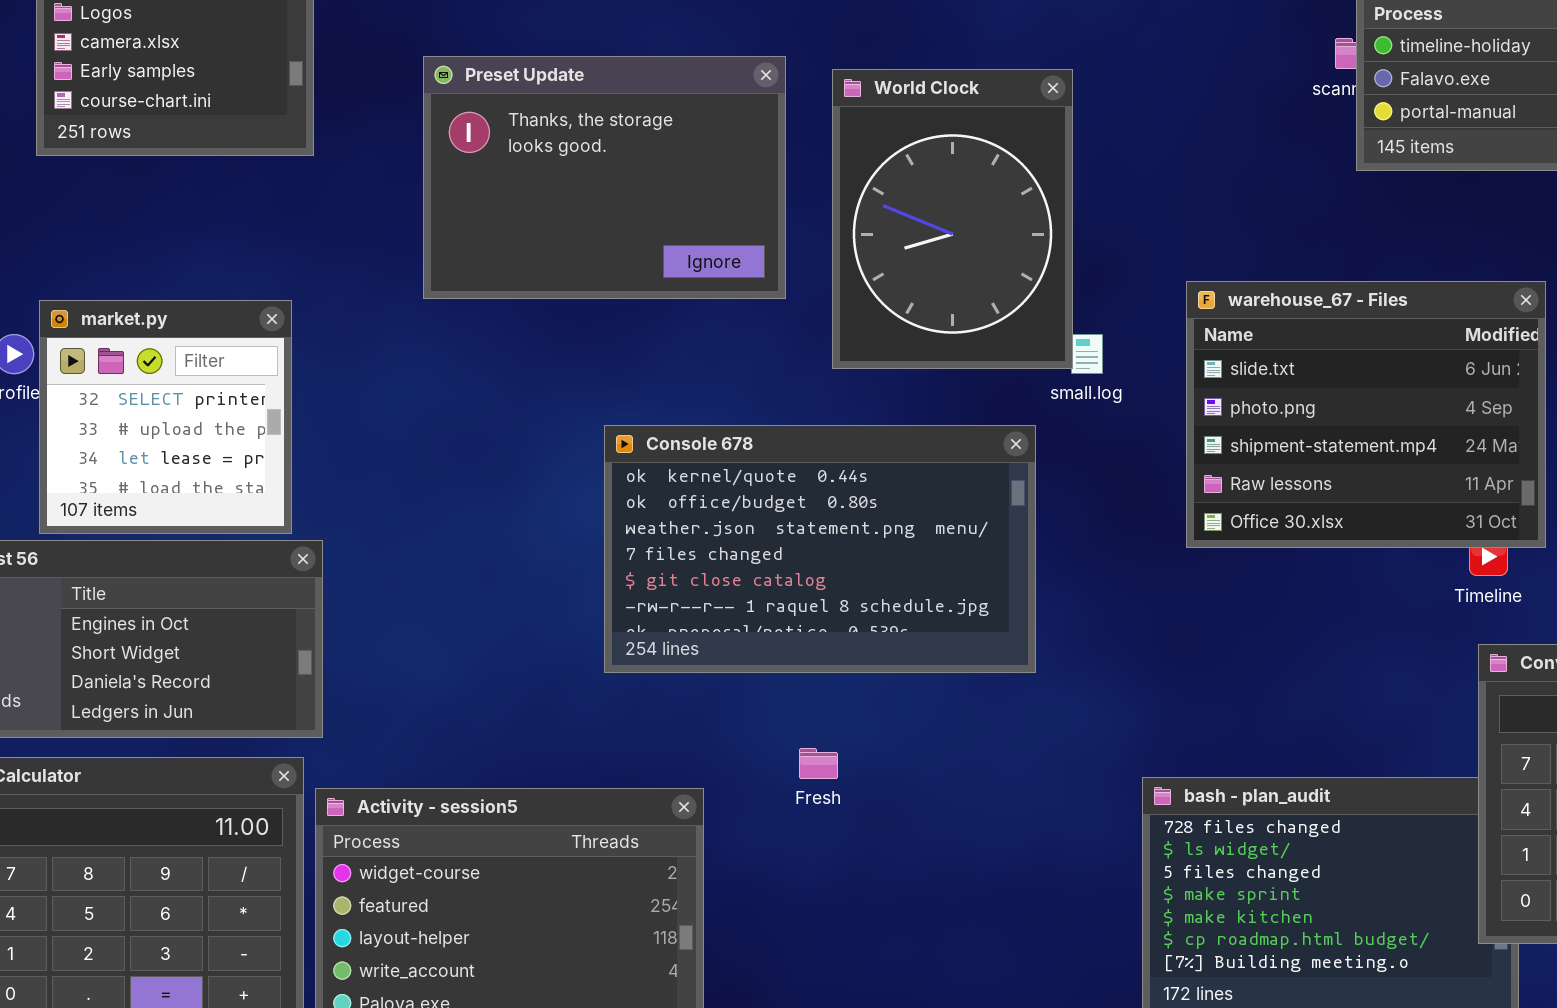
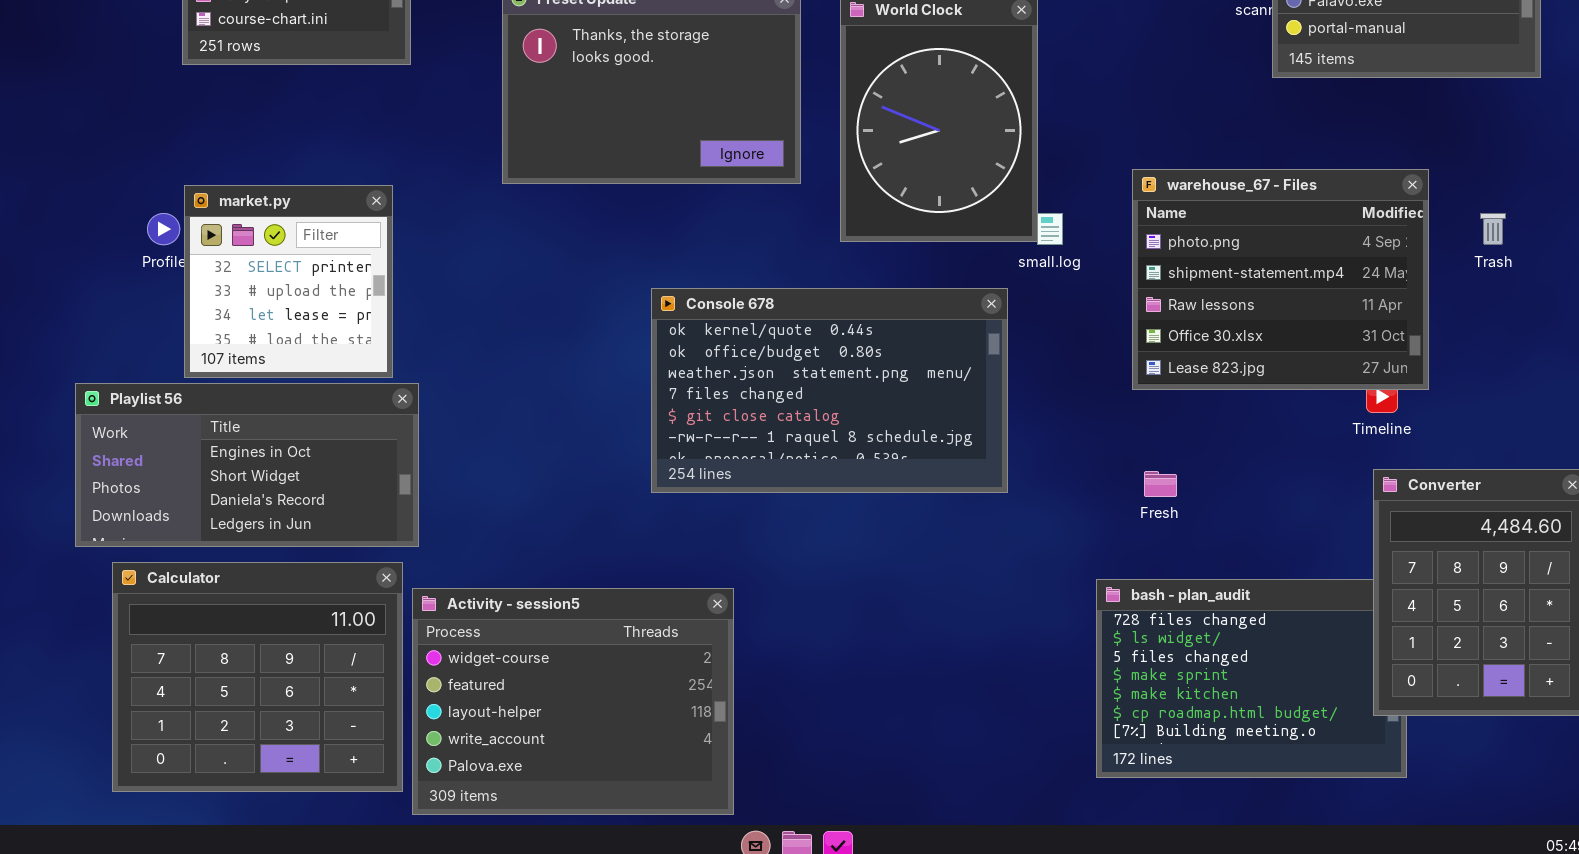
warehouse_67 - Files: [1186,281,1546,548] -> [1132,169,1429,390], scrolled down 1 row
Fresh: [799,748,838,779] -> [1144,471,1177,497], moved

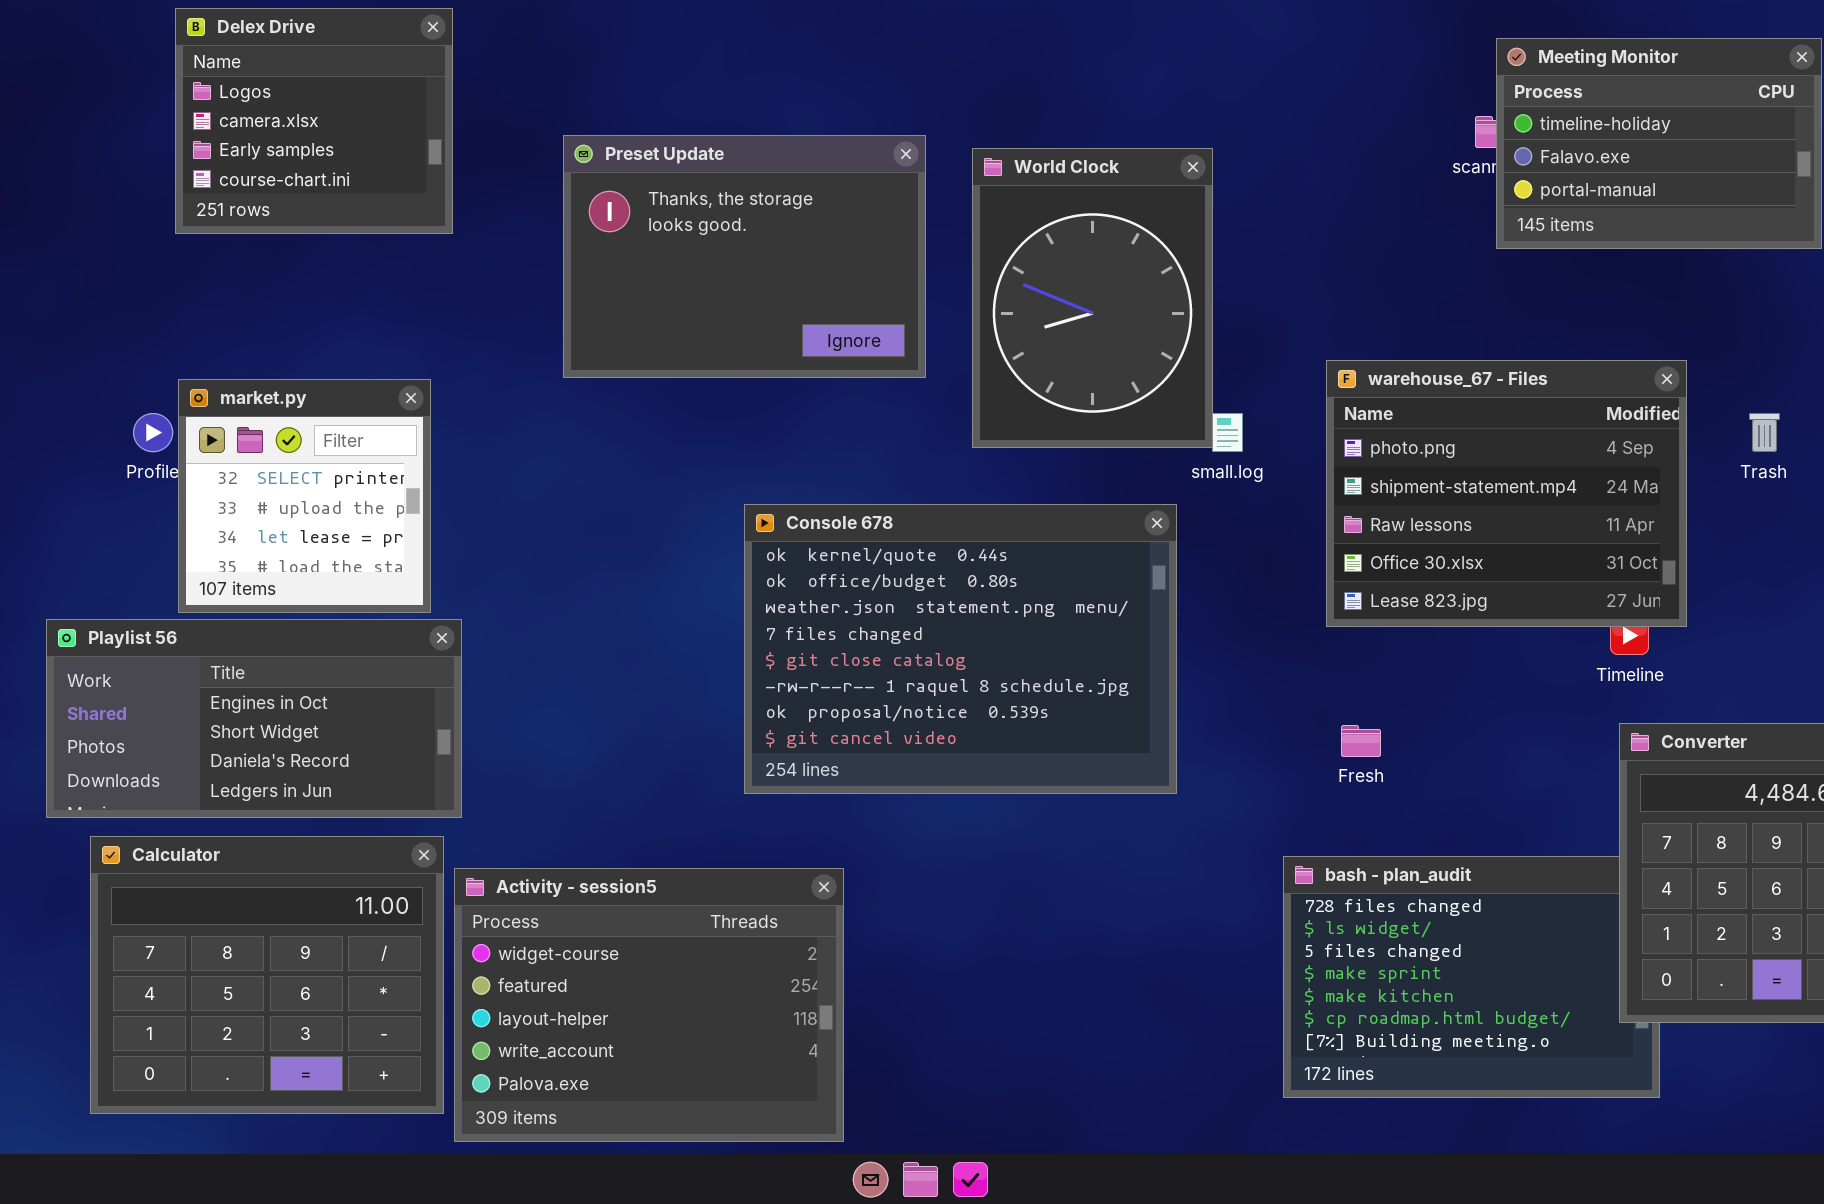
Console 678: [651,288,1008,493] -> [744,504,1177,794], resized

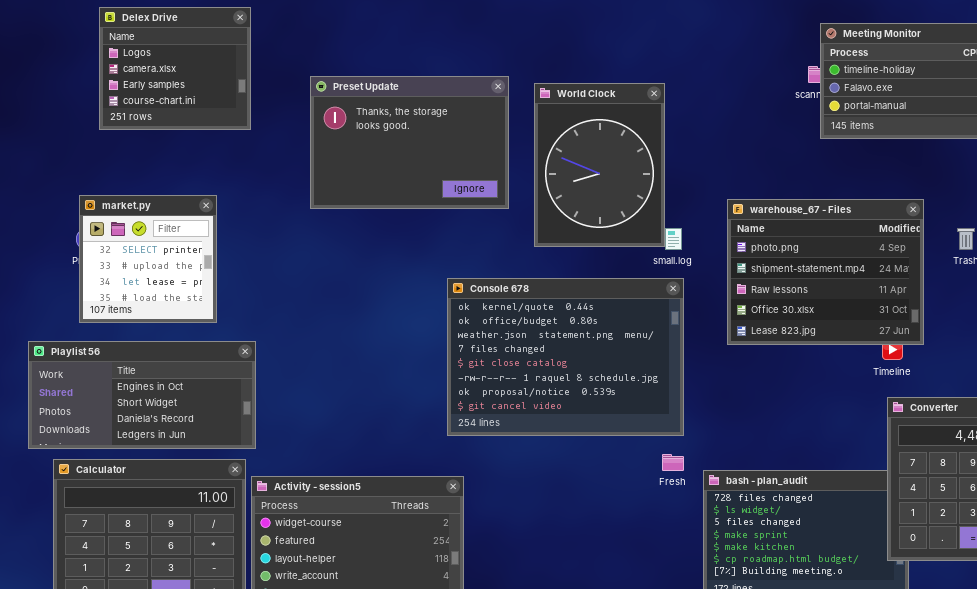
market.py: [178,379,431,613] -> [79,195,217,323], moved
Console 678: [744,504,1177,794] -> [447,278,684,436], moved
Fresh: [1341,725,1381,757] -> [662,454,684,471], moved

